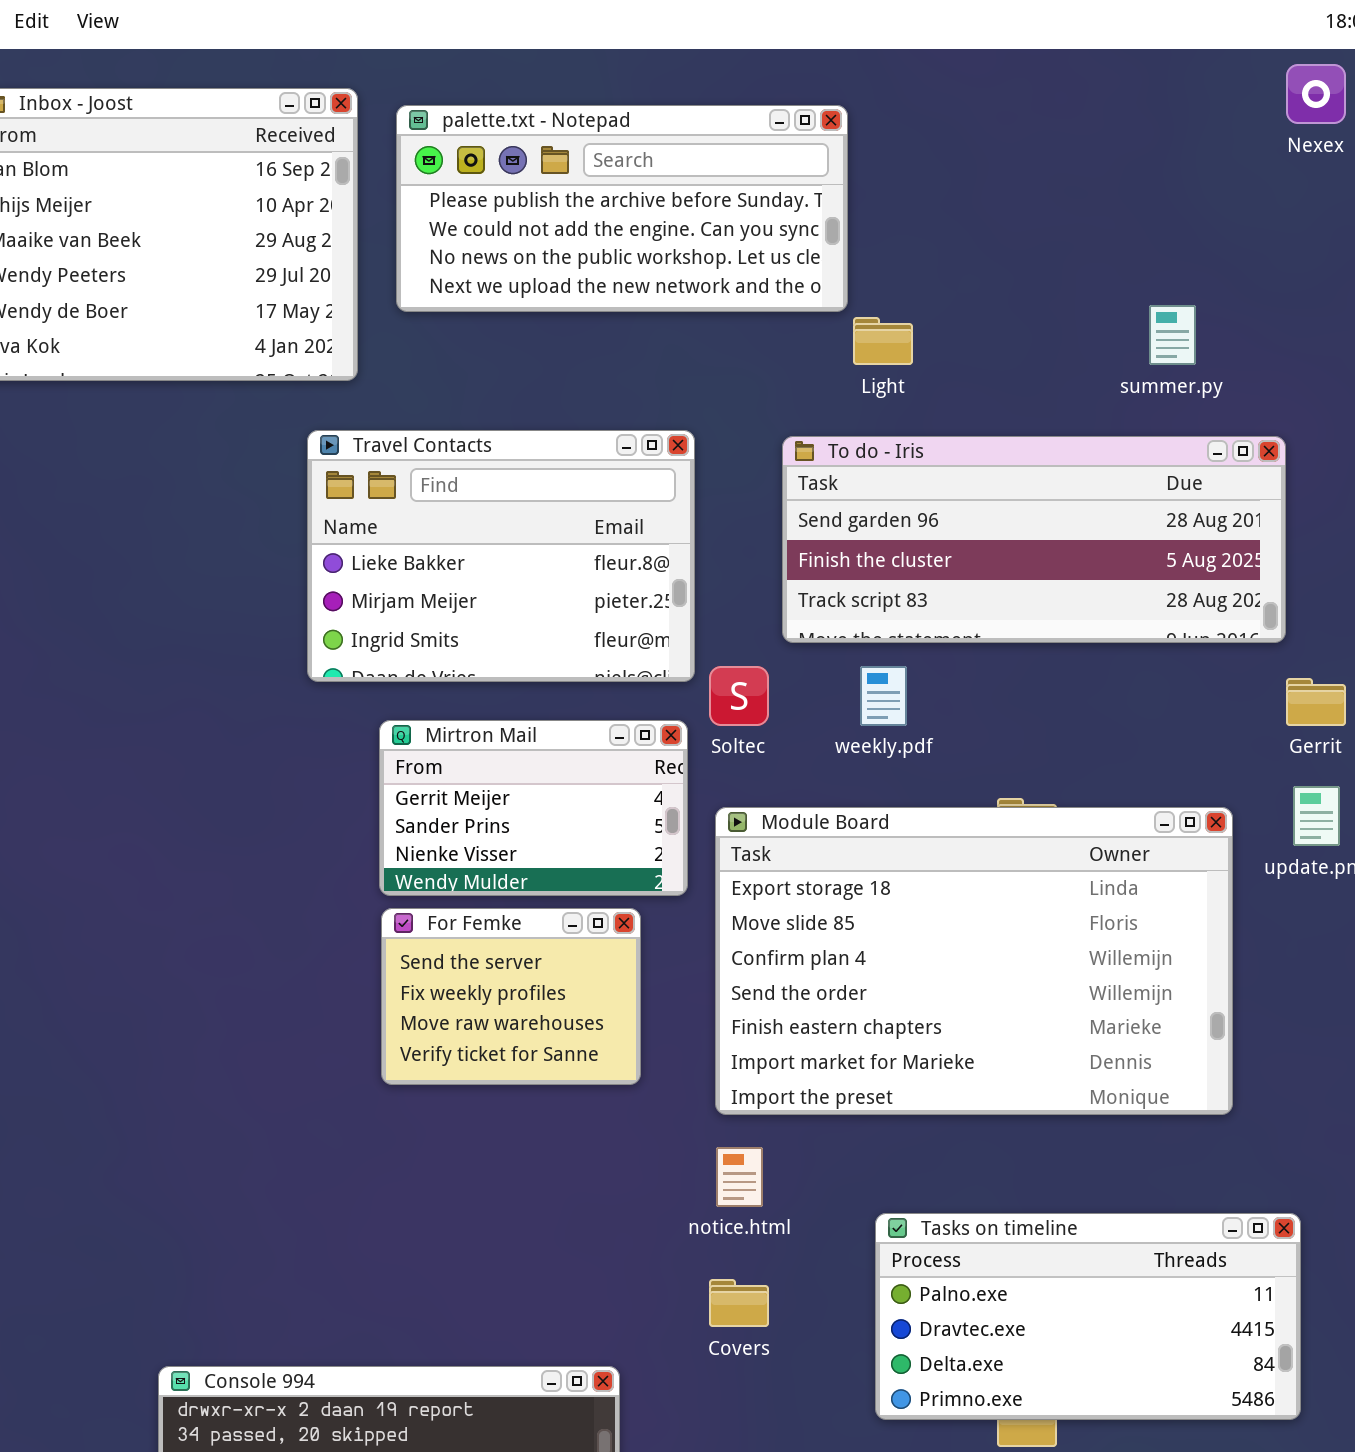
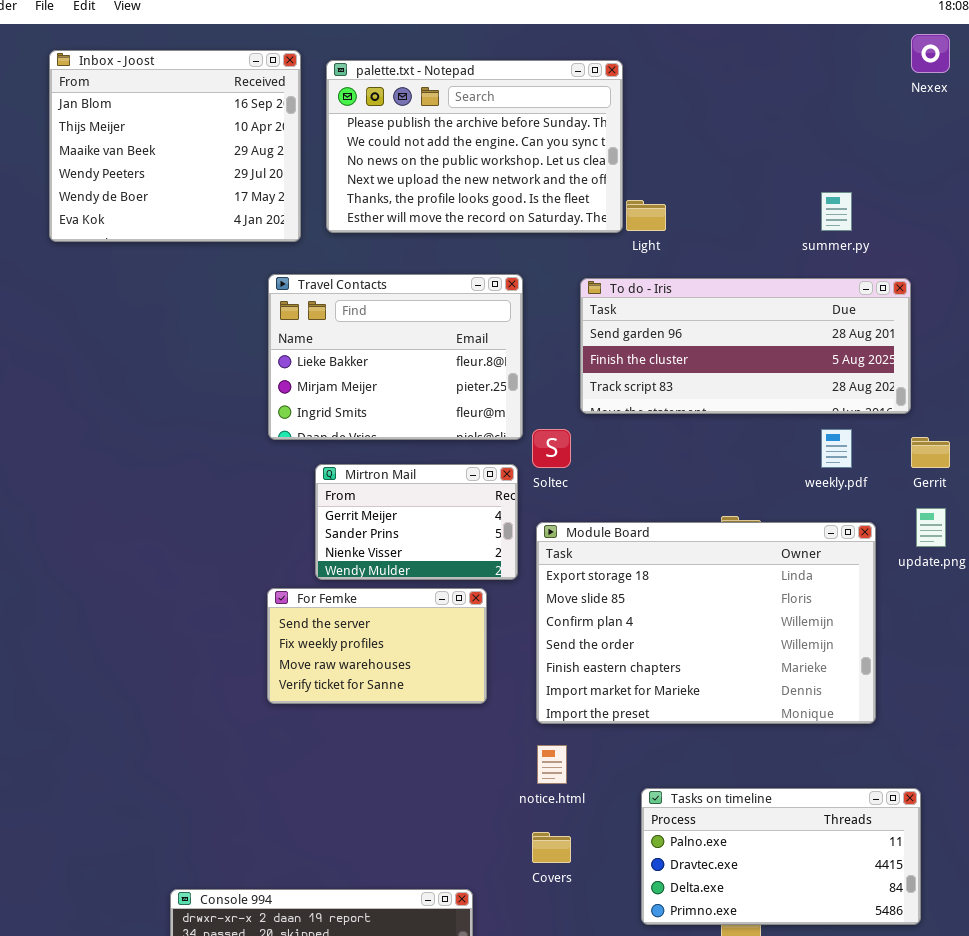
palette.txt - Notepad: [396,105,848,312] -> [326,60,623,233], resized
weekly.pdf: [860,666,907,726] -> [821,429,852,468], moved
For Femke: [381,908,641,1085] -> [267,588,487,704], resized

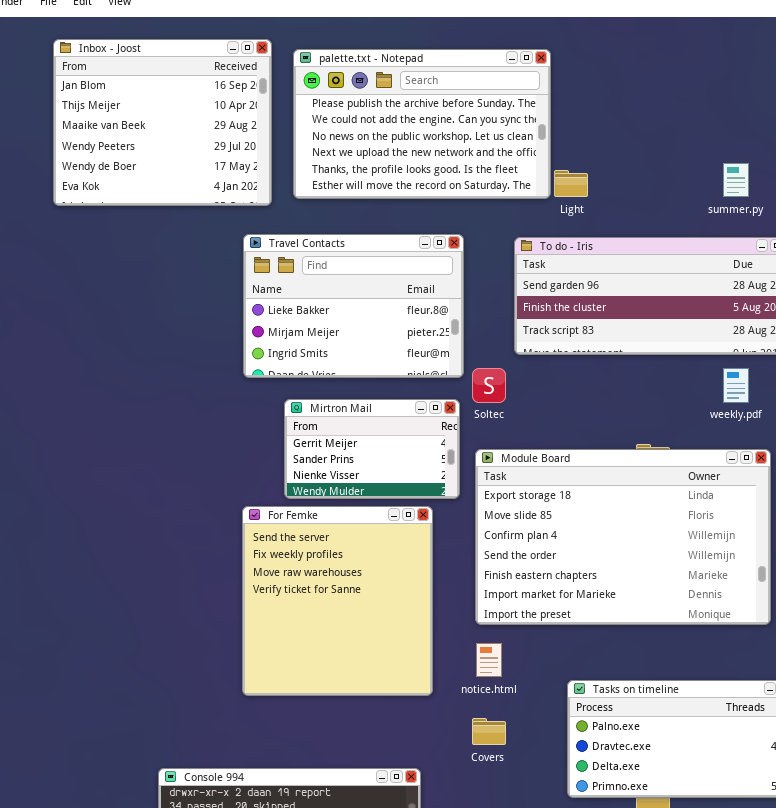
For Femke: [267,588,487,704] -> [242,506,433,696], resized

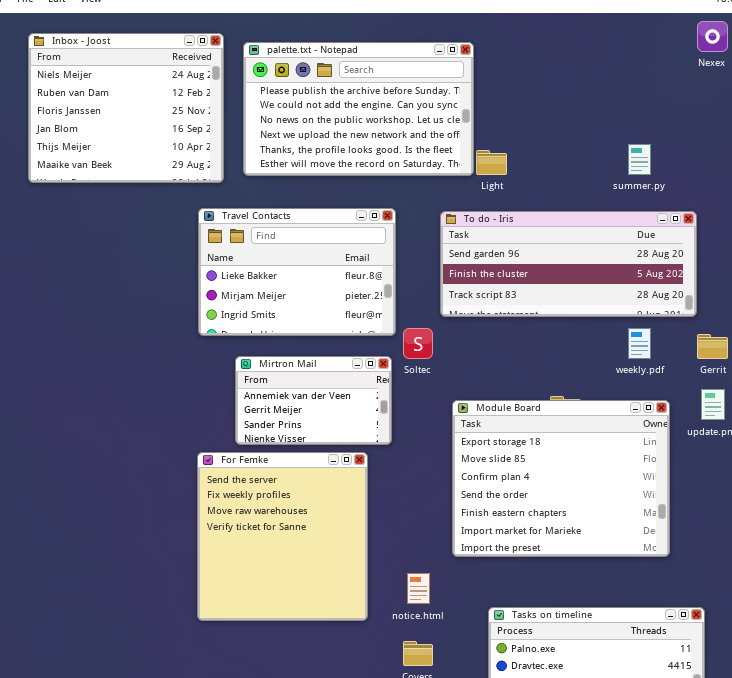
Inbox - Joost: [53,39,272,206] -> [28,33,224,183], scrolled up 3 rows
Mirtron Mail: [284,399,460,499] -> [235,356,392,445], scrolled up 1 row
Module Board: [475,449,771,625] -> [452,400,670,557], resized

